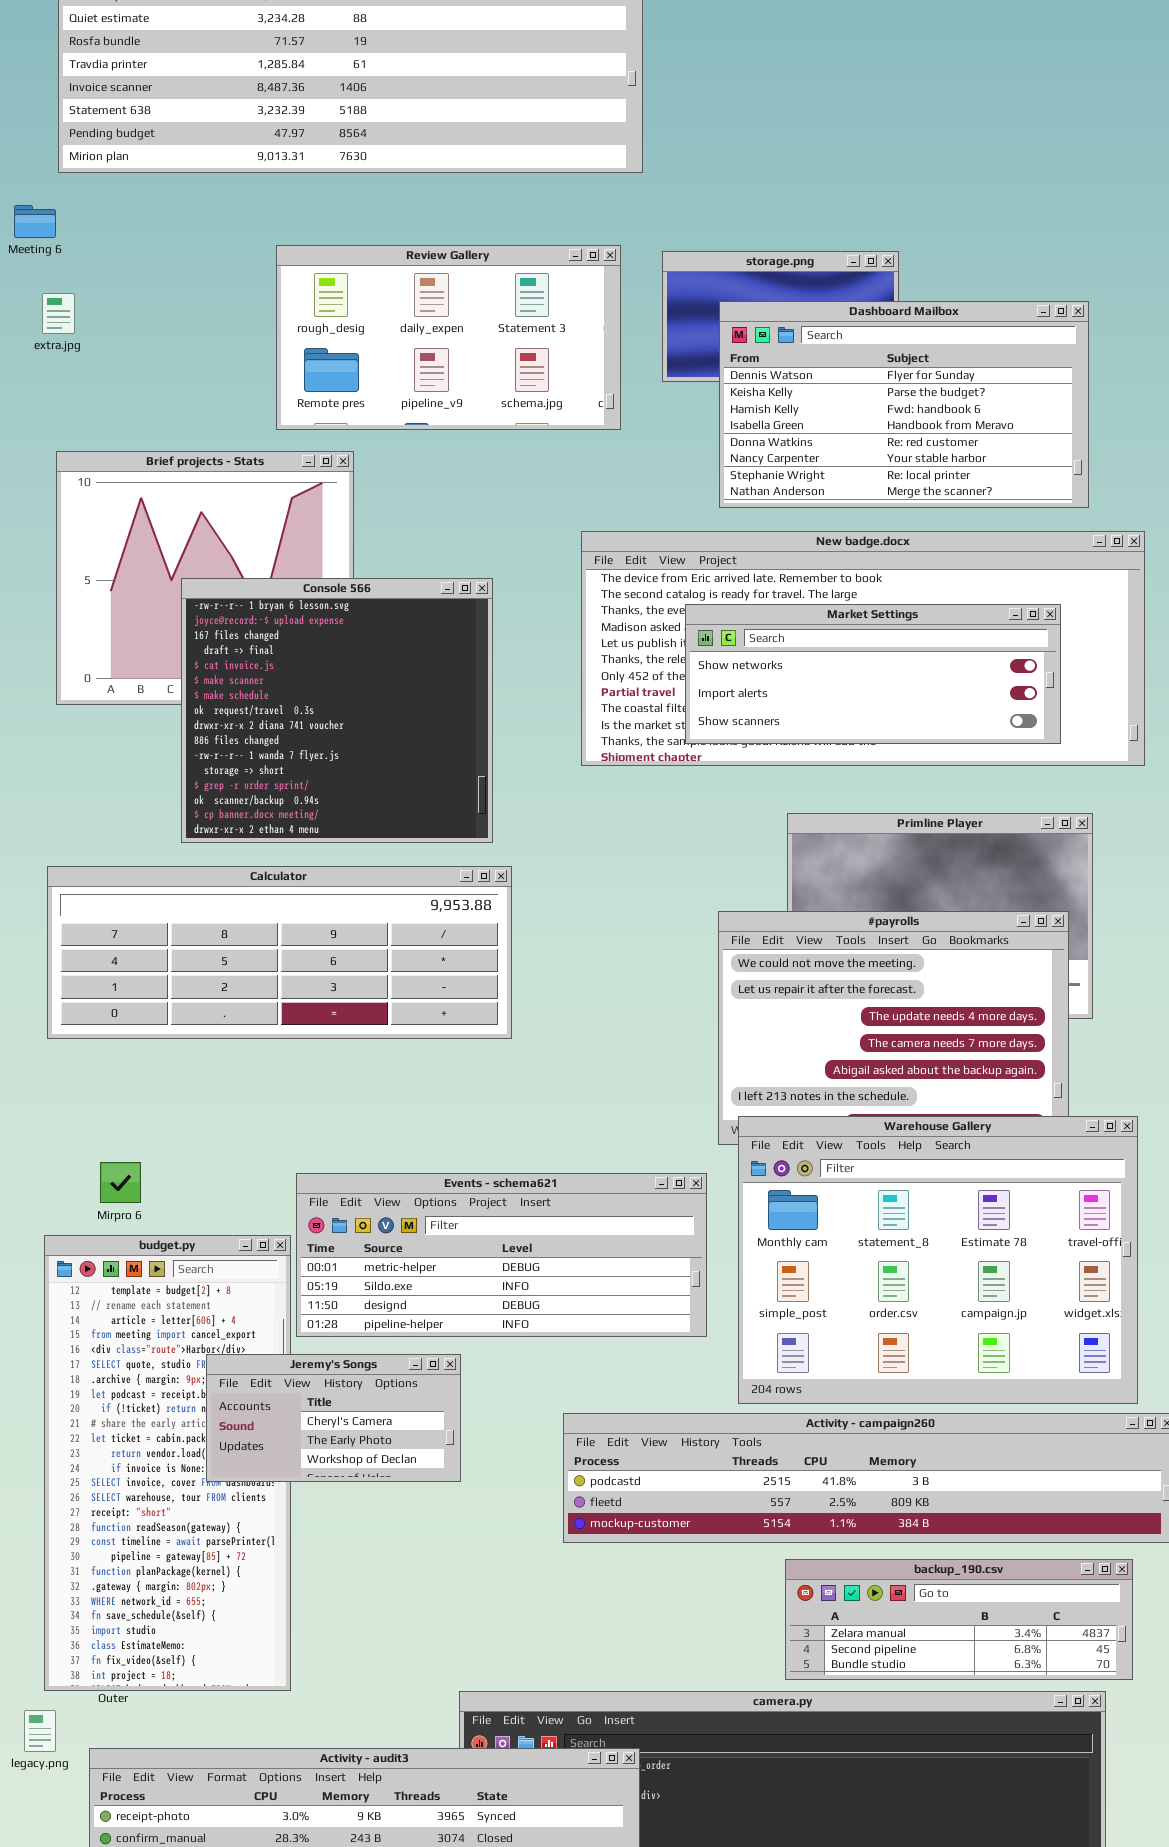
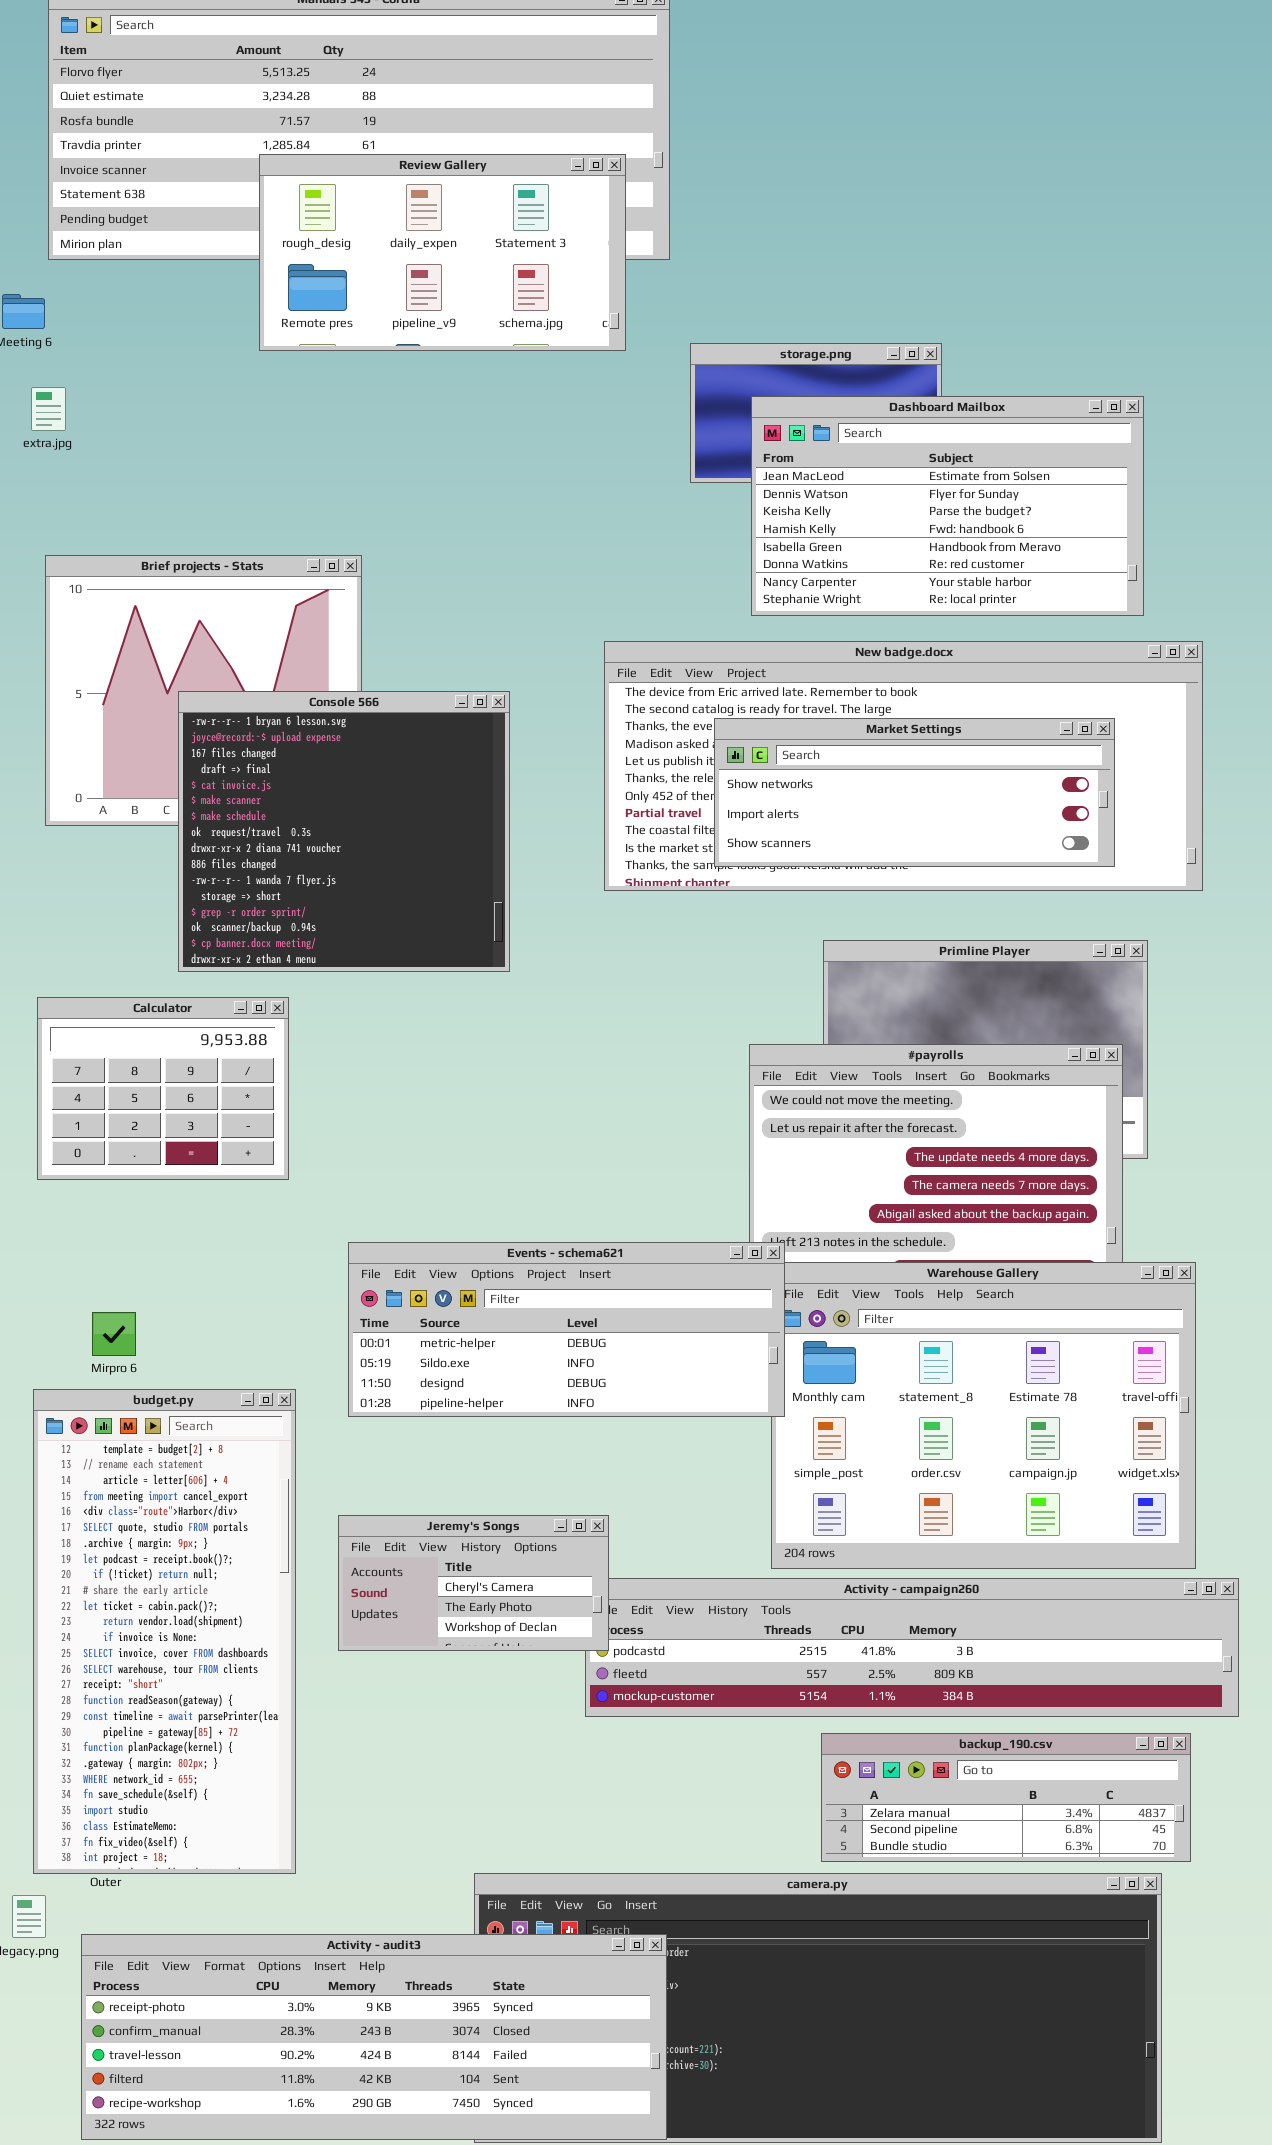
Review Gallery: [276,245,621,430] -> [259,154,626,351], moved
Dashboard Mailbox: [719,301,1089,508] -> [751,396,1144,616], scrolled up 1 row
Calculator: [47,866,512,1039] -> [37,997,289,1180], resized
Events - schema621: [296,1173,707,1337] -> [348,1242,785,1417], moved
Jeremy's Songs: [206,1354,461,1482] -> [338,1515,609,1651], moved

